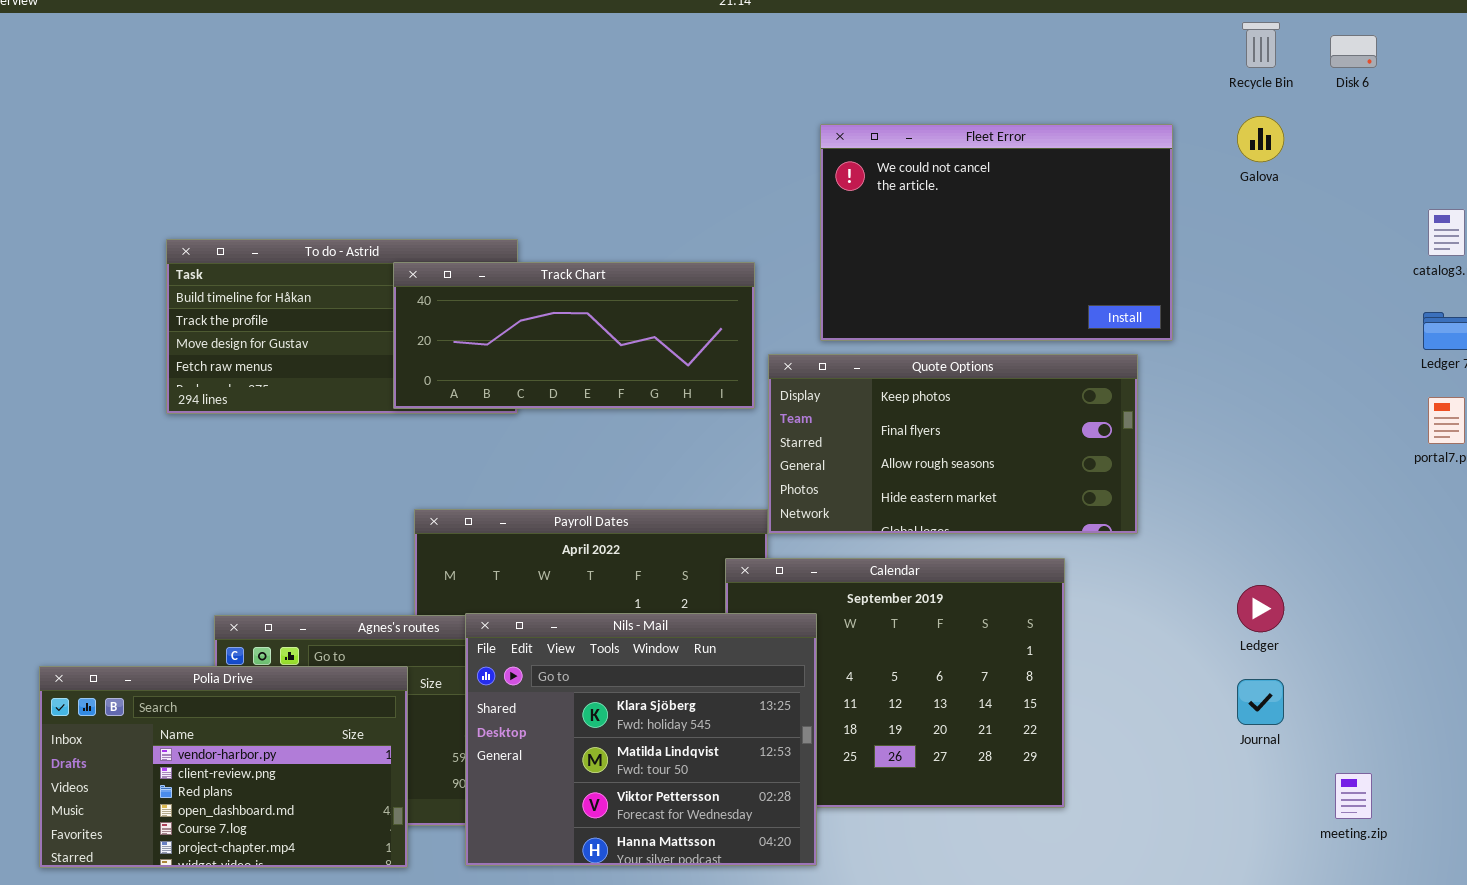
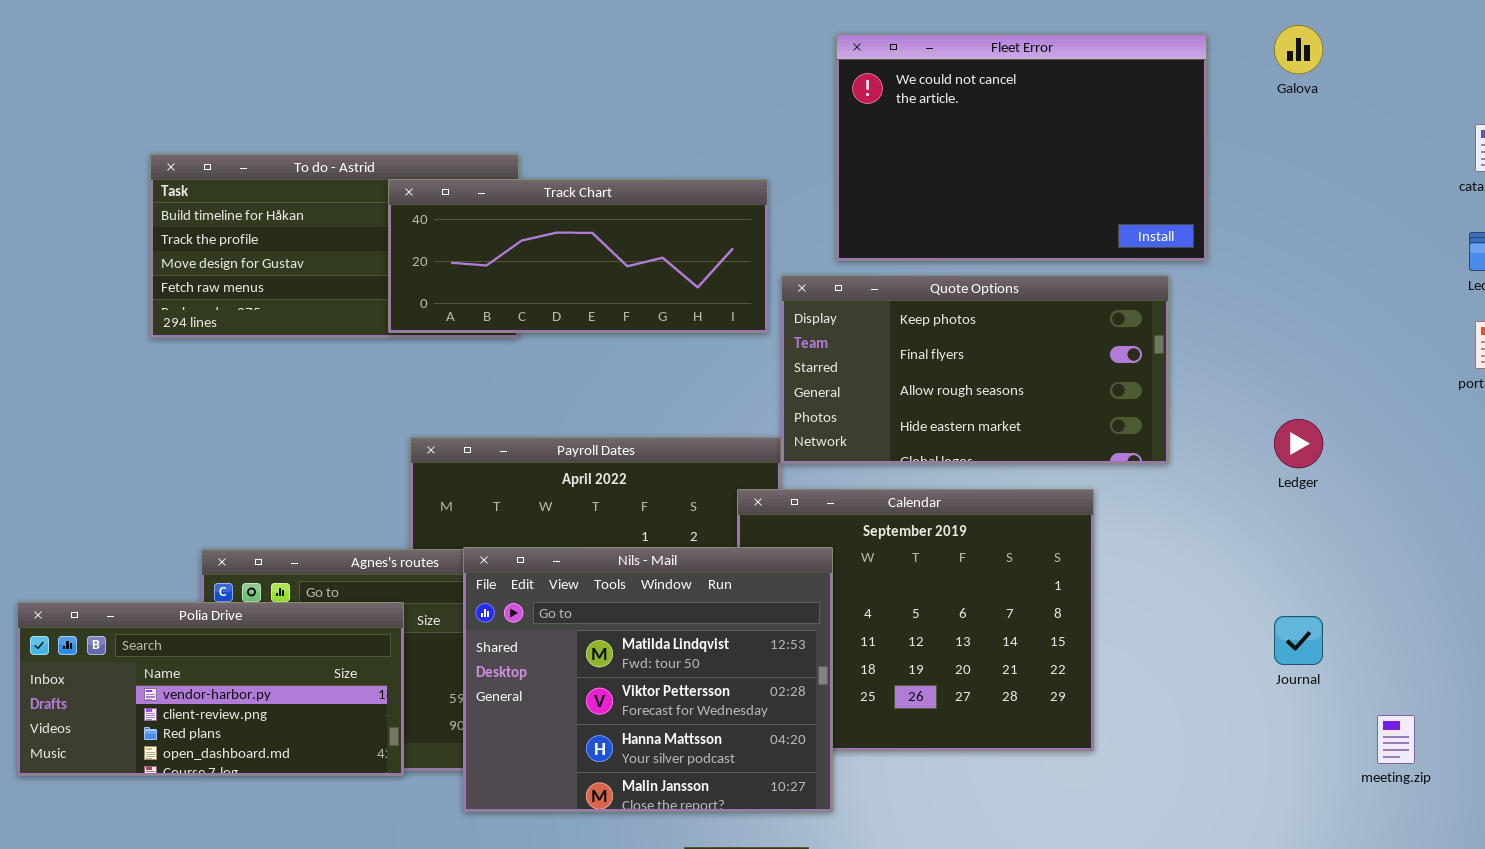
Ledger: [1237,585,1284,632] -> [1274,419,1323,468], moved
Nils - Mail: [465,613,817,866] -> [463,547,833,812], scrolled down 1 row
Polia Drive: [39,666,408,868] -> [17,602,404,776], resized

